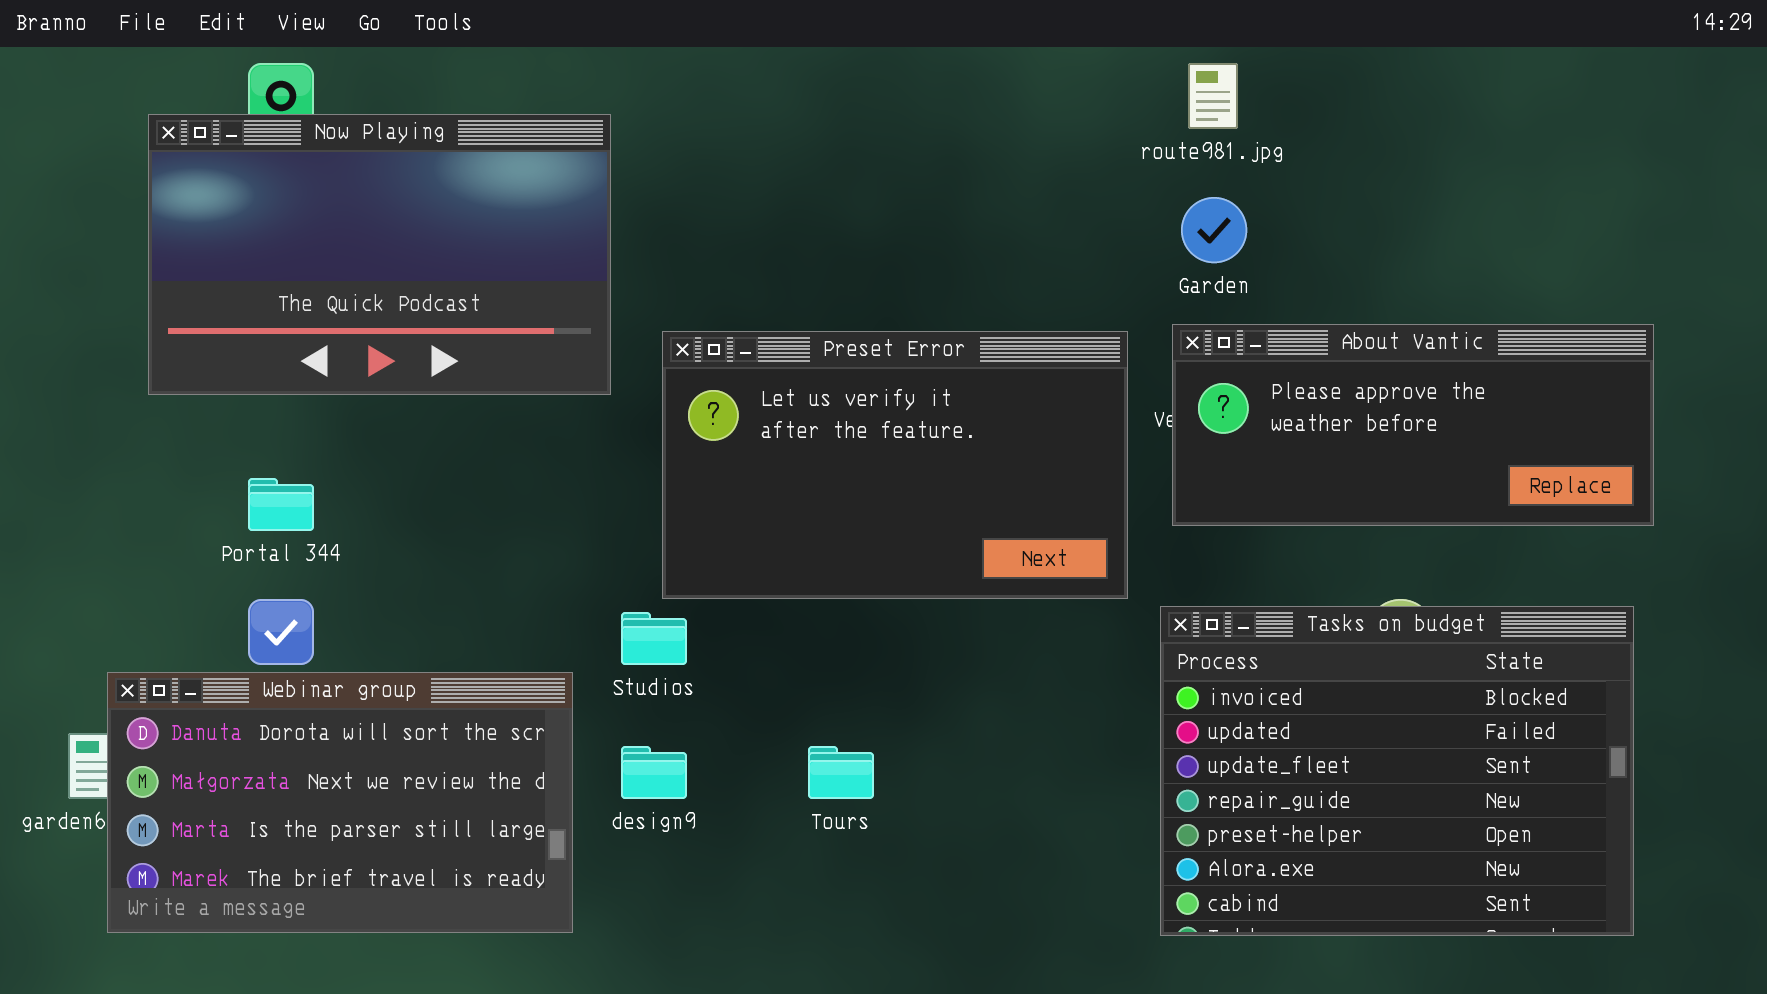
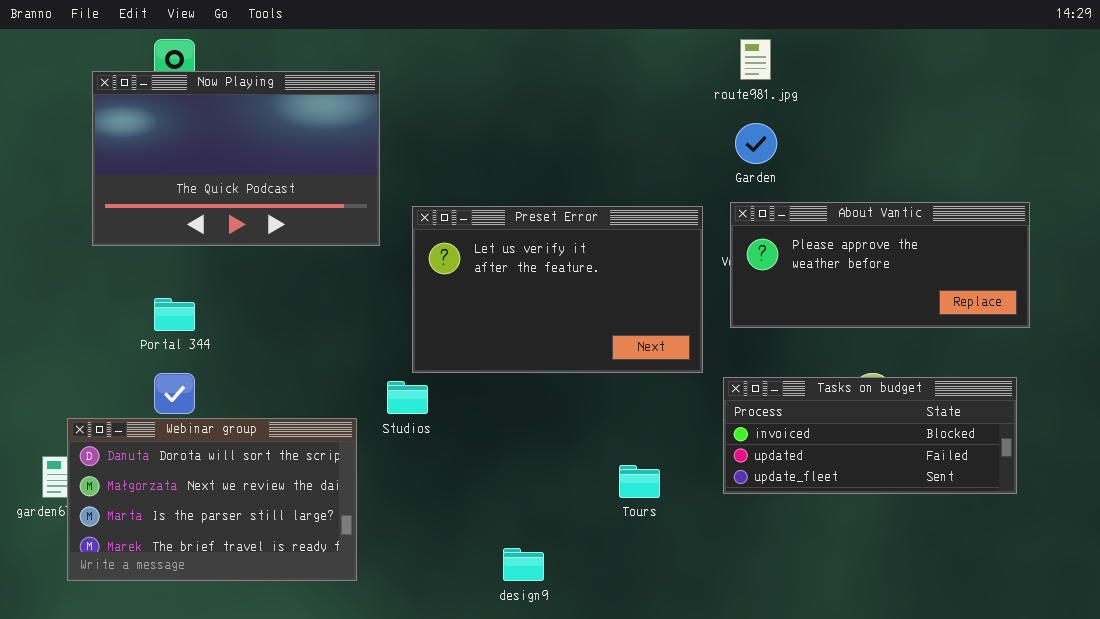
Tasks on budget: [1160,606,1634,936] -> [723,377,1017,494], resized
design9: [621,746,687,799] -> [503,548,544,581], moved
Tours: [808,746,874,799] -> [619,465,660,498], moved

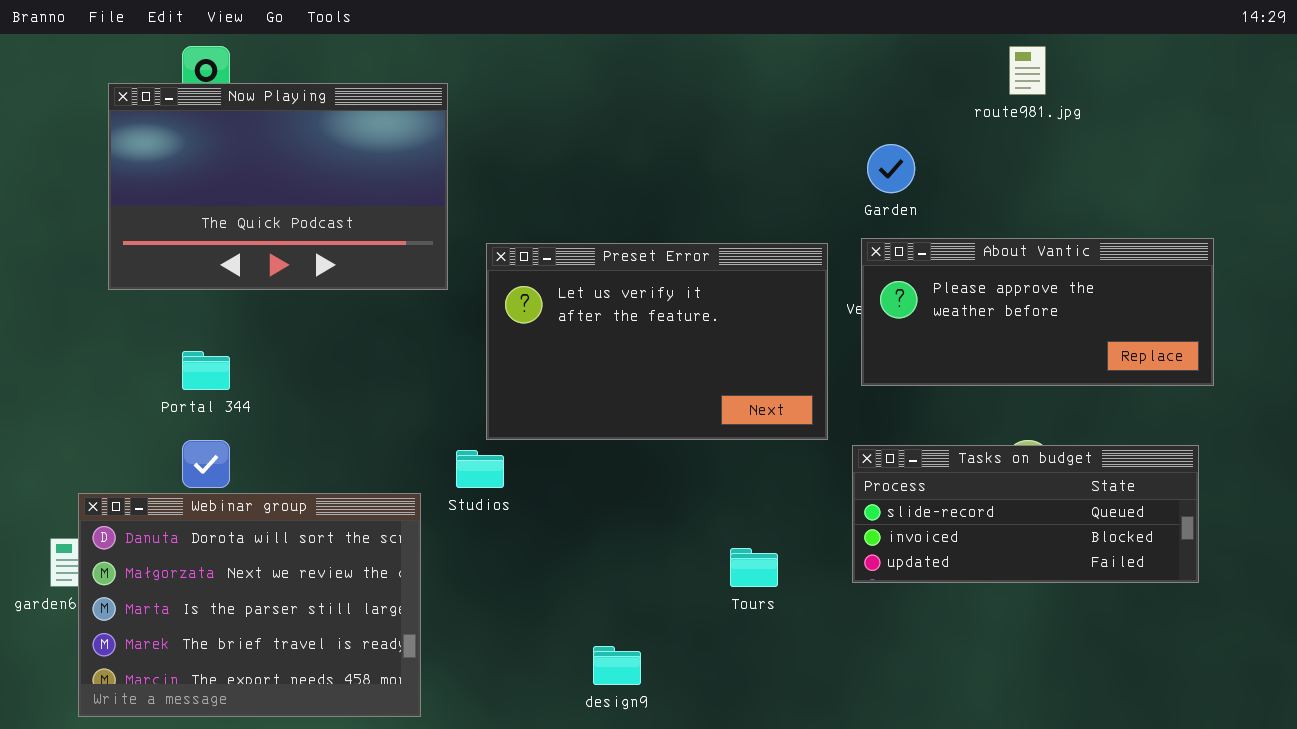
route981.jpg: [740,39,771,80] -> [1009,46,1046,95], moved
Tasks on budget: [723,377,1017,494] -> [852,445,1199,583], scrolled up 1 row
Webinar group: [67,418,357,581] -> [78,493,421,717], resized

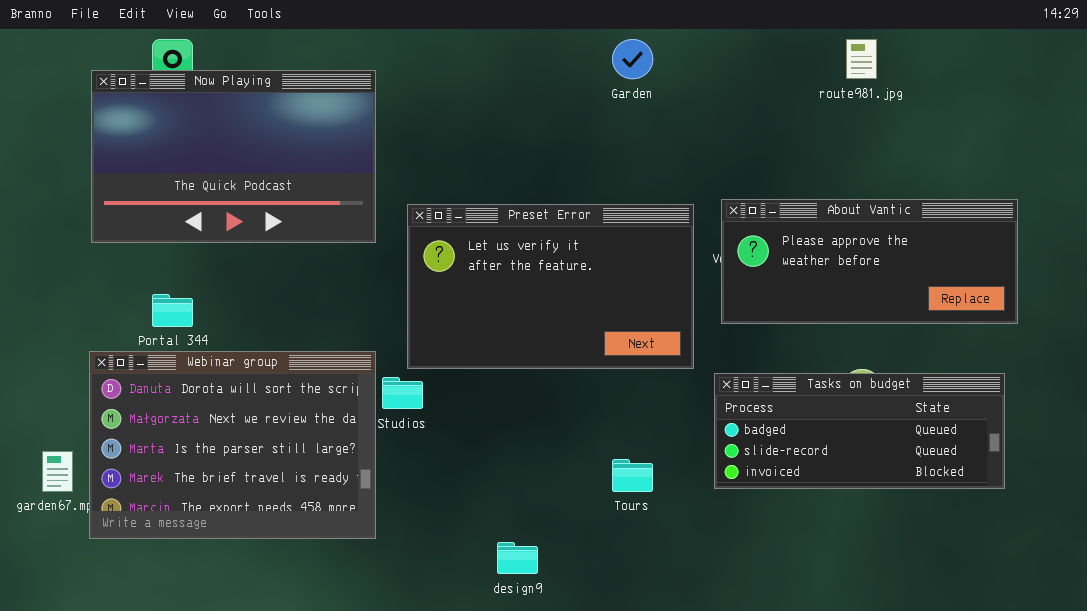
Garden: [867,144,915,193] -> [612,39,653,79], moved
Tasks on budget: [852,445,1199,583] -> [714,373,1005,489], scrolled up 1 row
Webinar group: [78,493,421,717] -> [89,351,376,539], moved

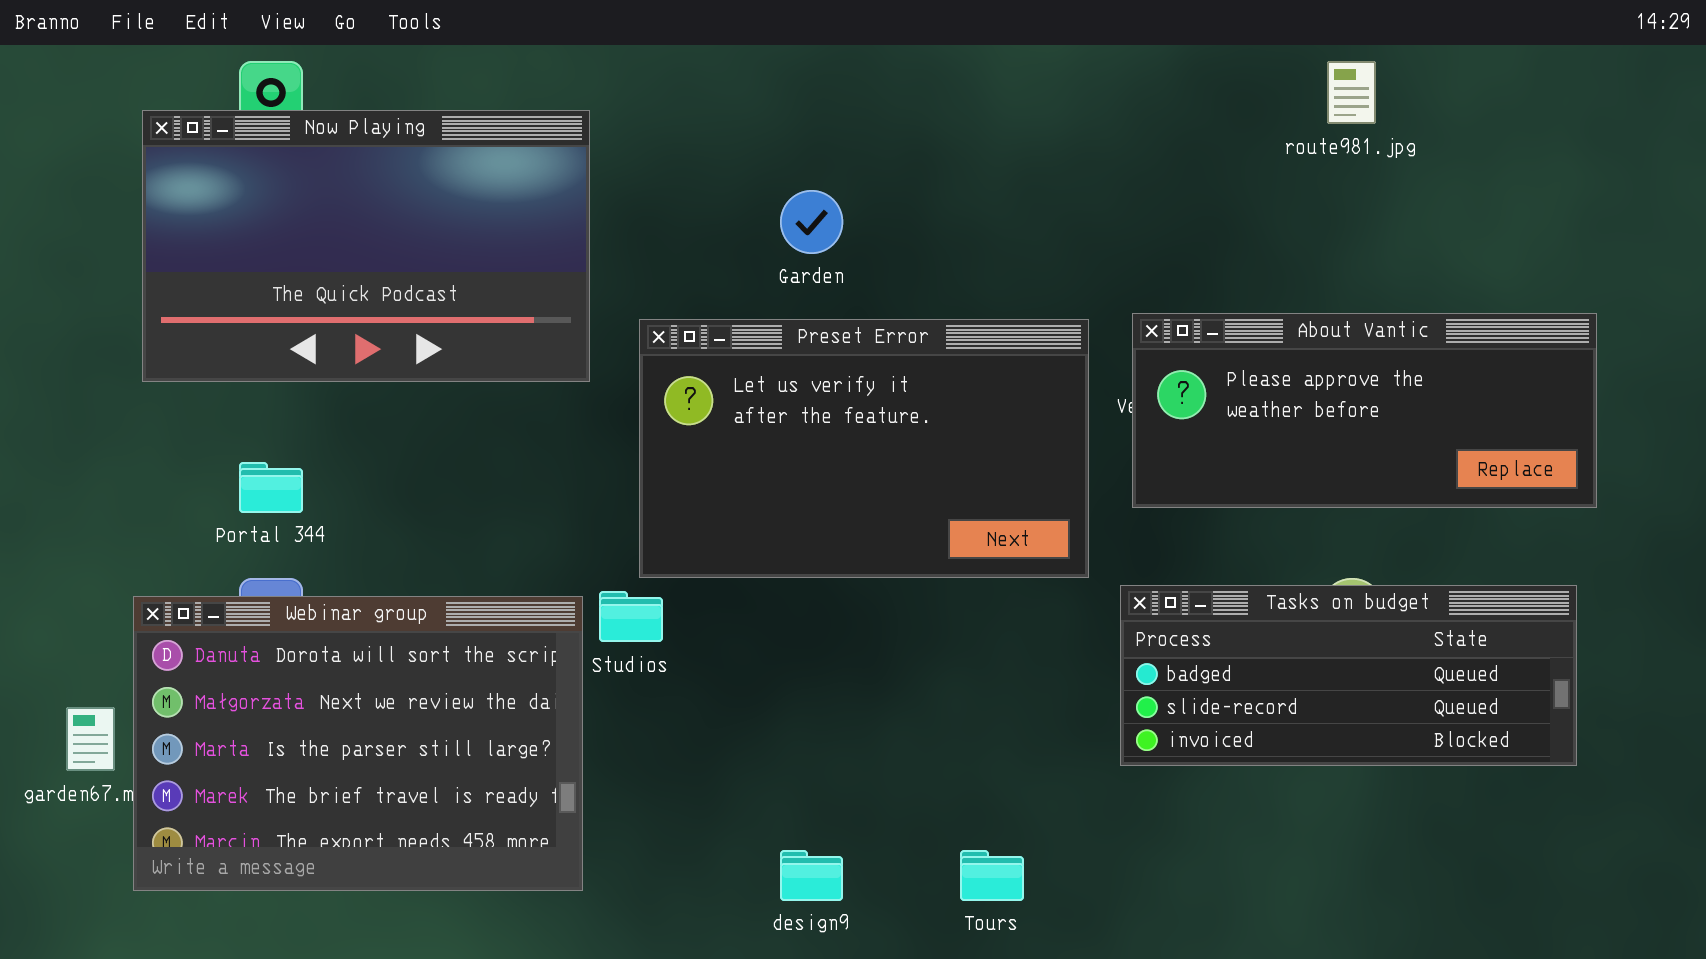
Garden: [612,39,653,79] -> [780,190,843,254], moved
Webinar group: [89,351,376,539] -> [133,596,583,891], moved
Tours: [612,459,653,492] -> [960,850,1024,901], moved

